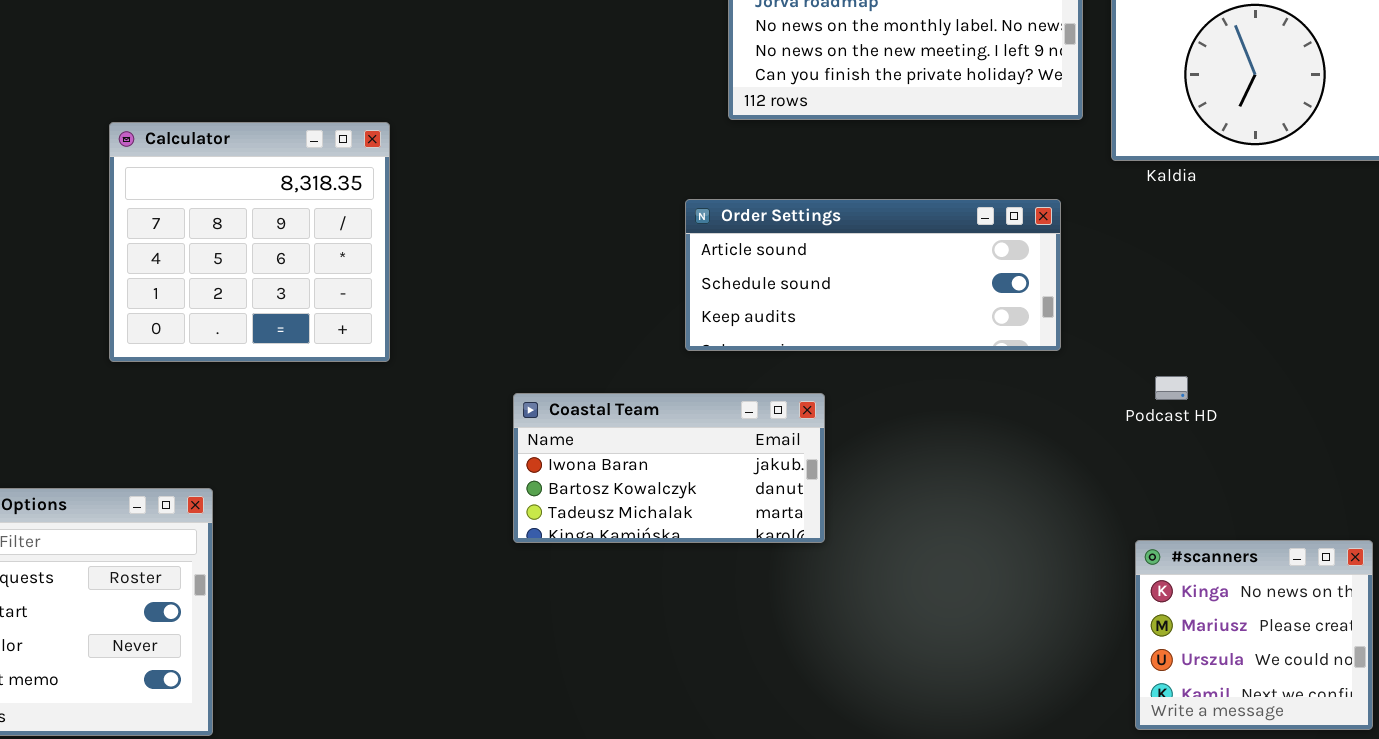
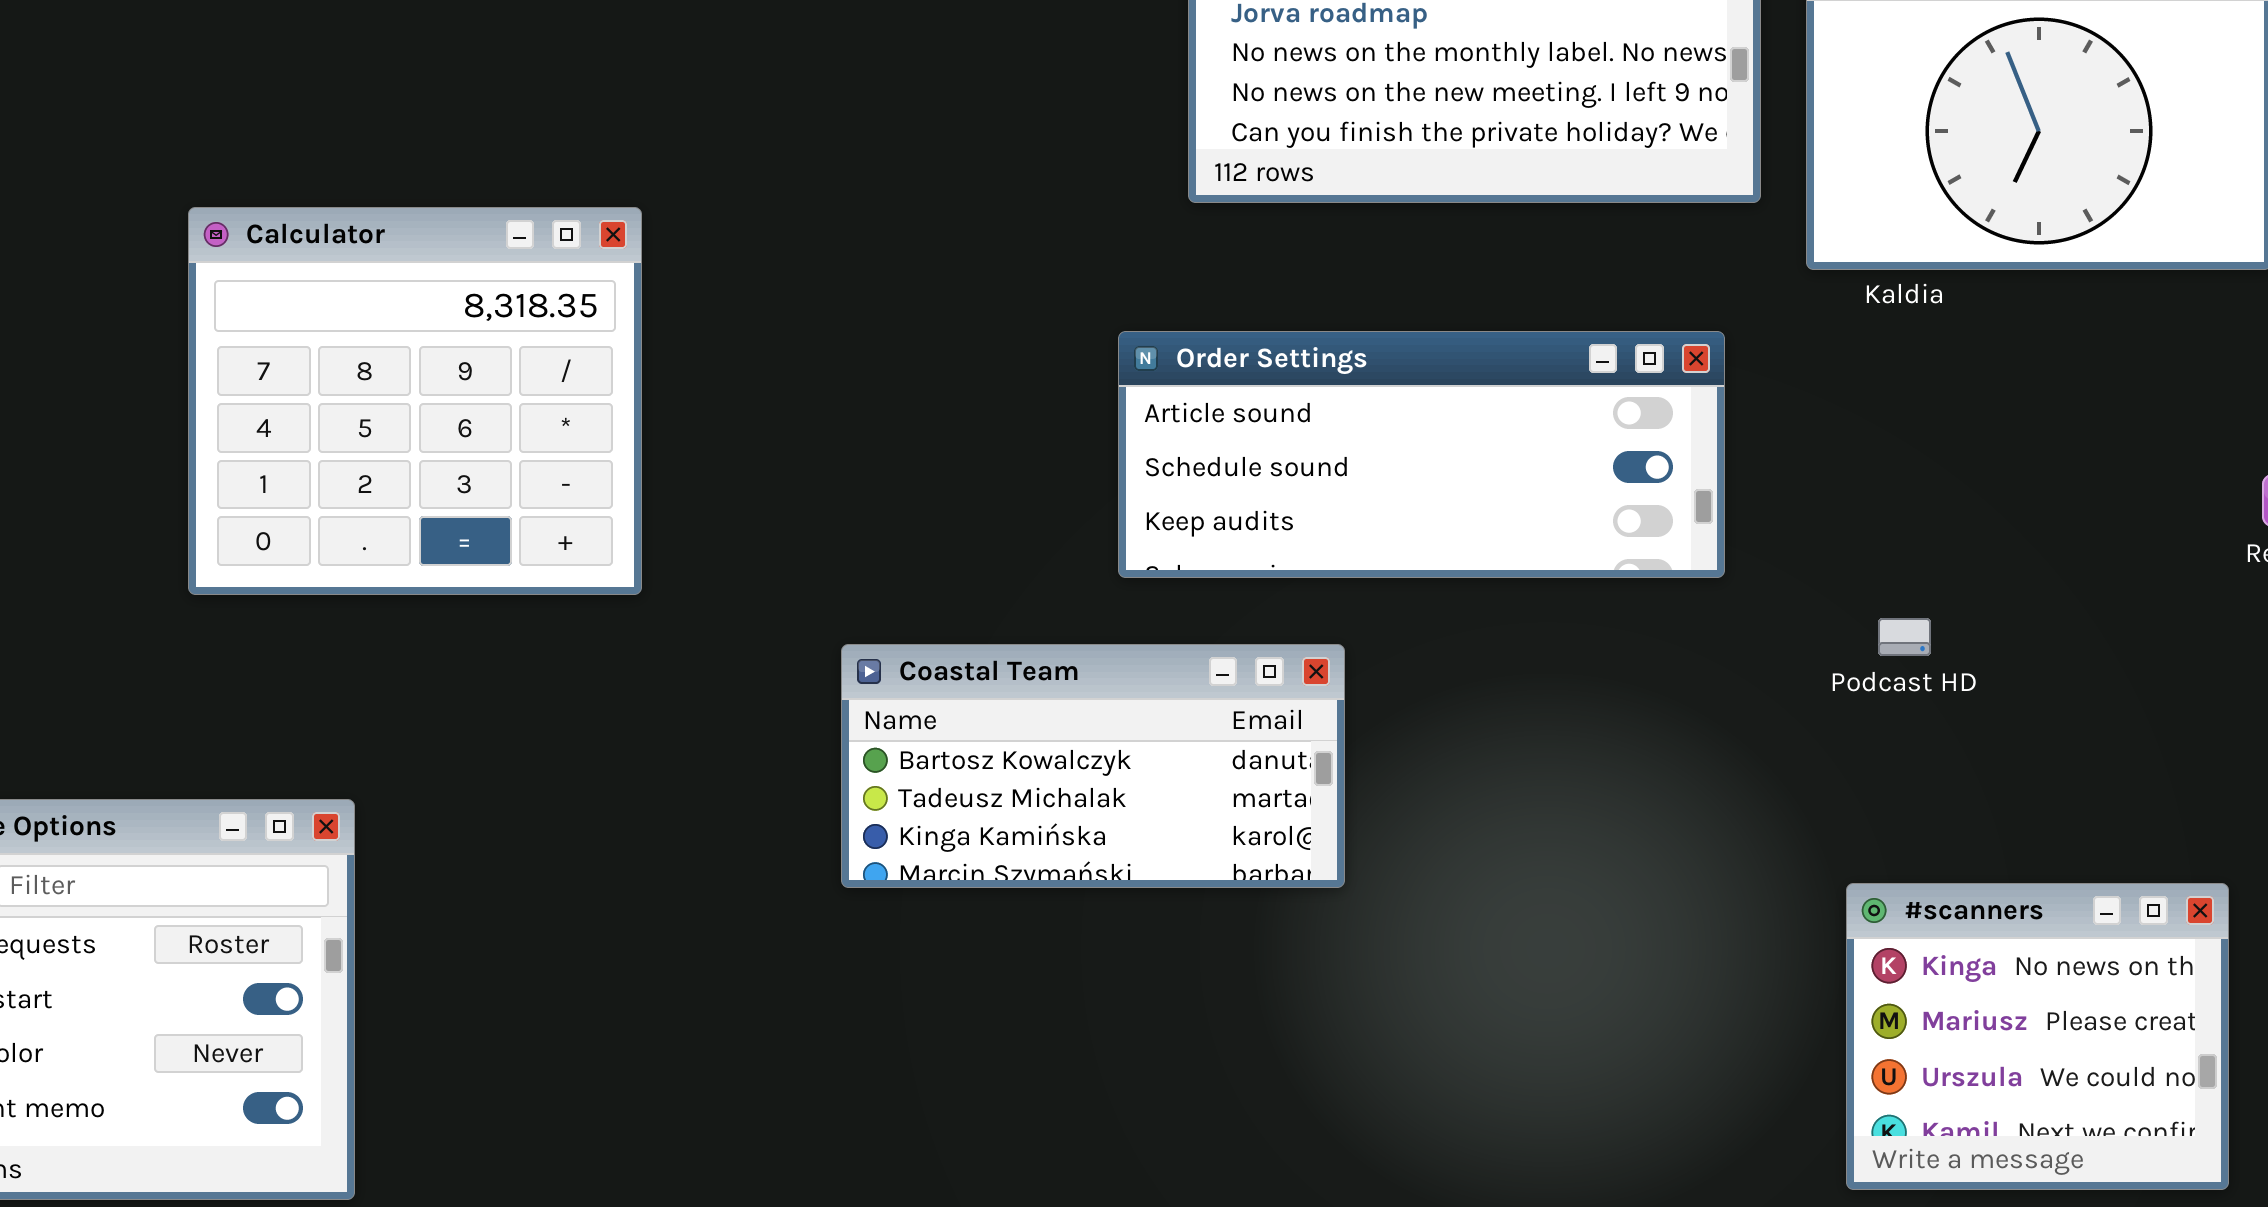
Coastal Team: [513,393,825,543] -> [841,644,1345,888], scrolled down 1 row

